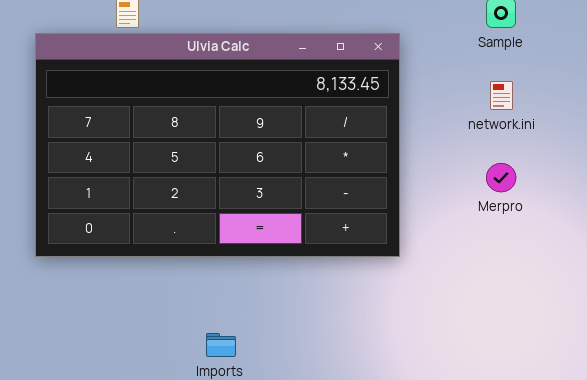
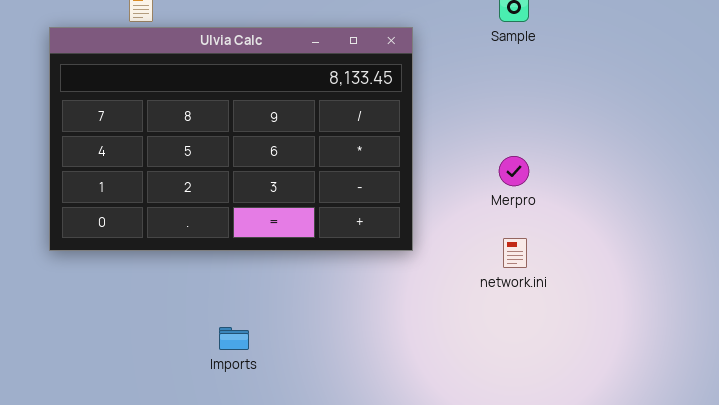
network.ini: [490,81,513,110] -> [503,238,527,268], moved

